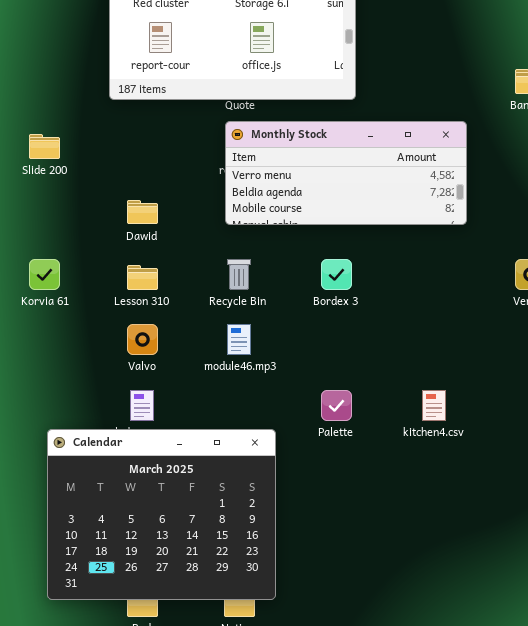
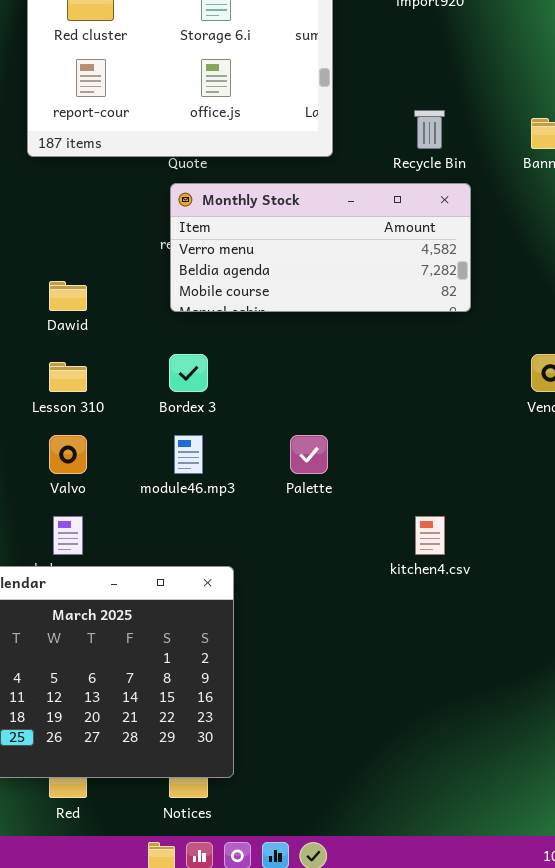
Recycle Bin: [227,259,251,290] -> [414,110,445,149], moved
Bordex 3: [321,259,352,290] -> [169,354,208,392], moved
Palette: [321,390,352,421] -> [290,435,328,474], moved

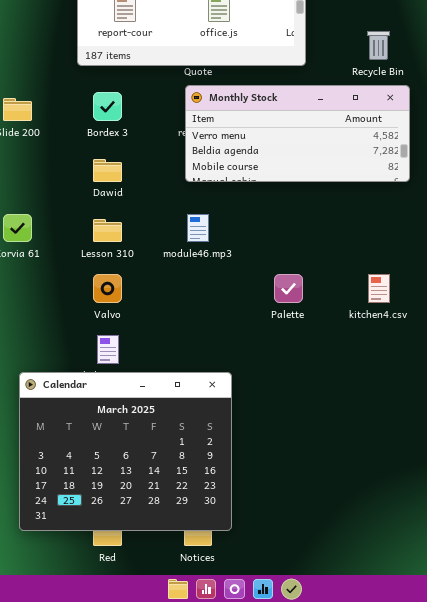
Bordex 3: [169,354,208,392] -> [93,92,122,121], moved
module46.mp3: [174,435,203,474] -> [187,214,209,242], moved
kitchen4.csv: [415,516,445,555] -> [368,274,390,303], moved

